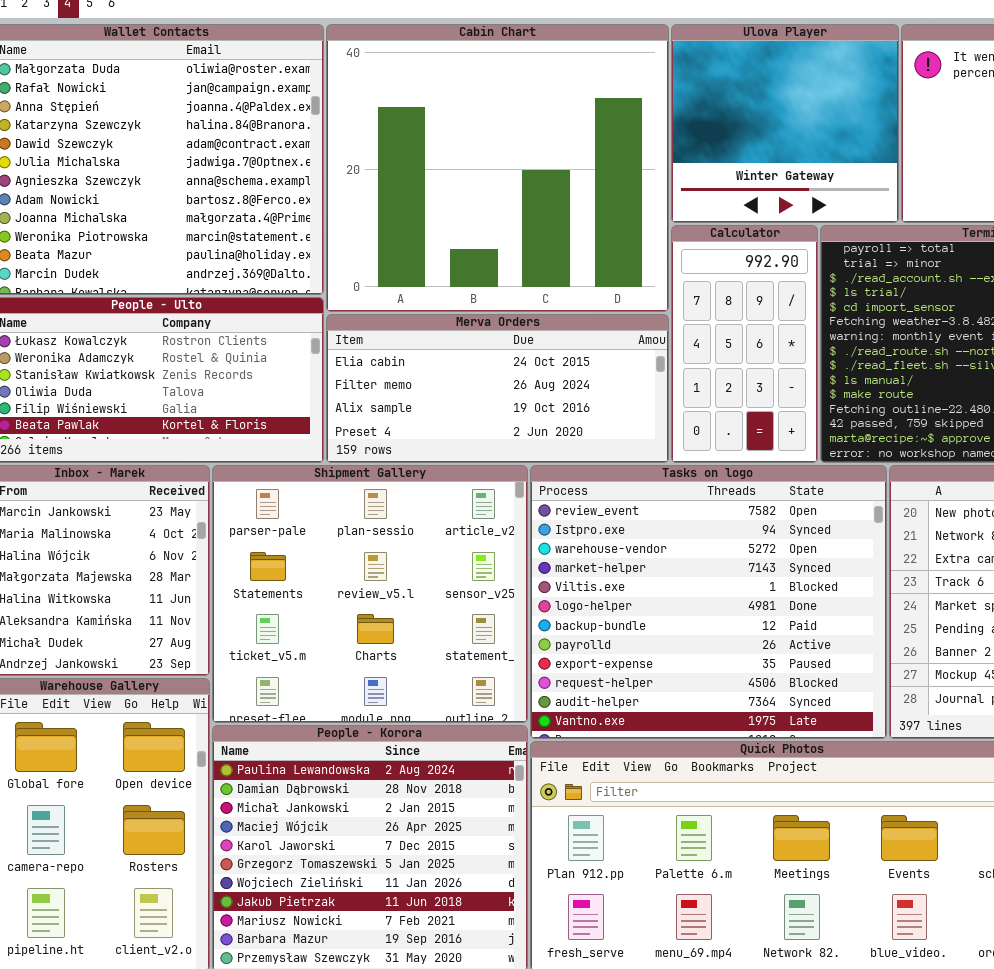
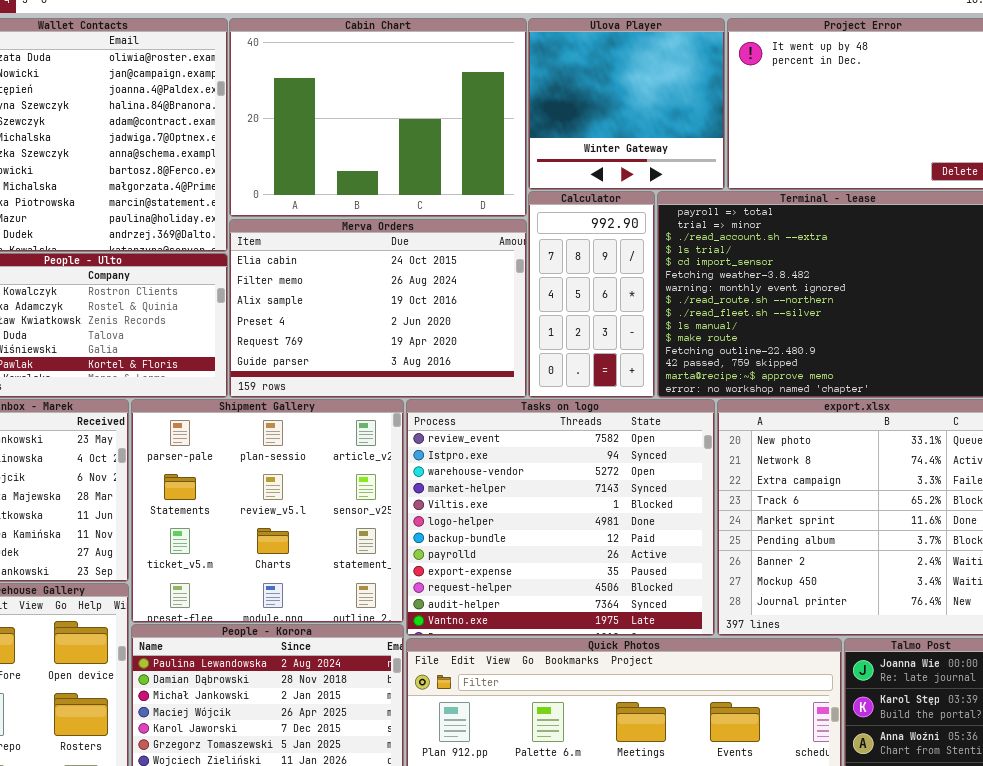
Cabin Chart: [326,24,669,312] -> [229,18,527,217], resized
Merva Orders: [326,314,669,463] -> [229,219,527,398], resized

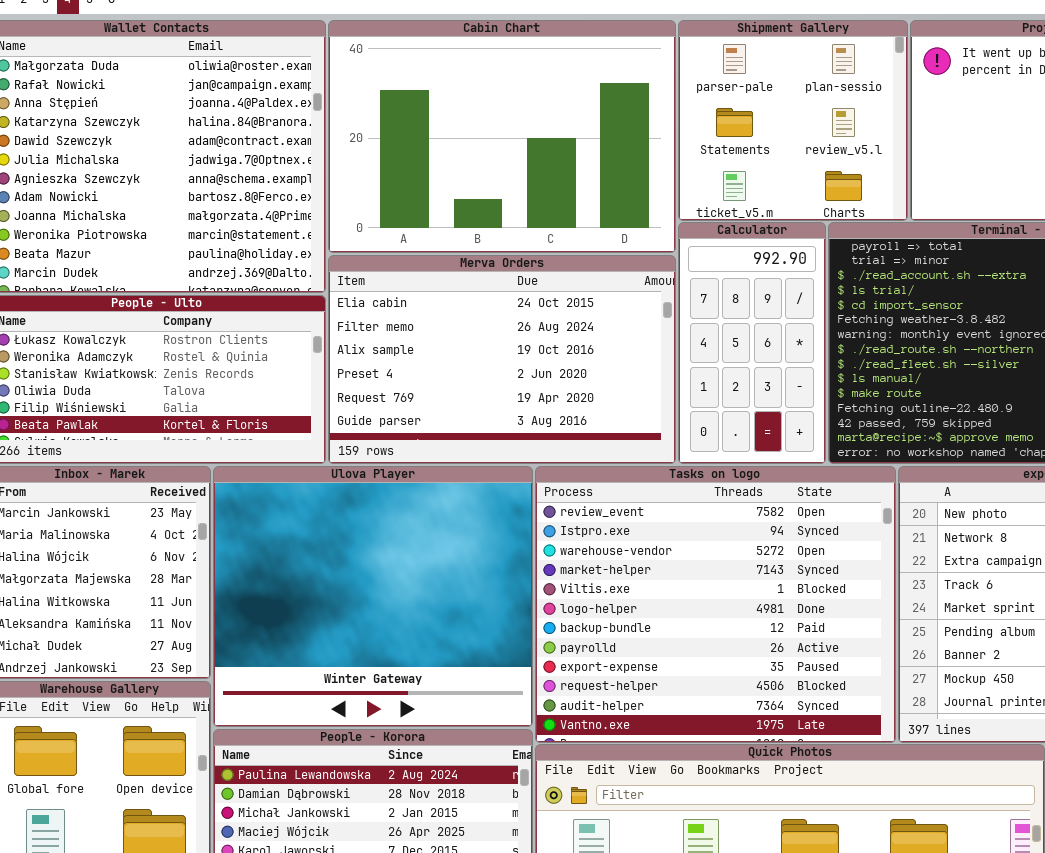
Ulova Player: [528,18,725,190] -> [213,466,533,727], moved, resized
Shipment Gallery: [131,399,404,623] -> [678,20,908,221], moved, resized

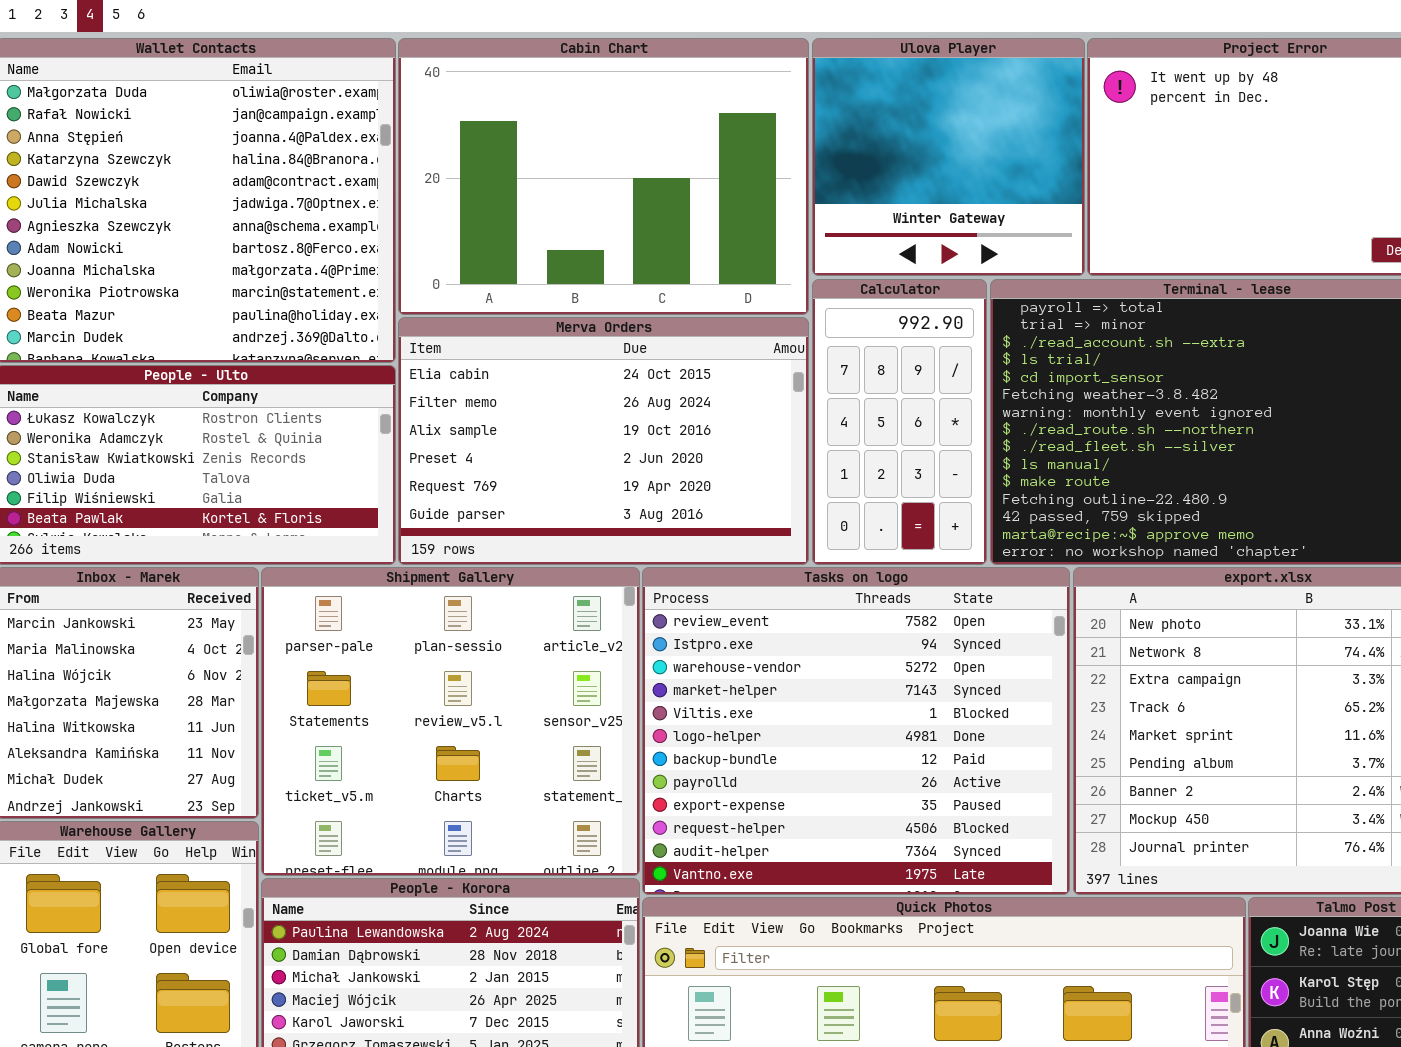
Shipment Gallery: [678,20,908,221] -> [261,567,640,876], moved, resized
Ulova Player: [213,466,533,727] -> [812,38,1085,276], moved, resized

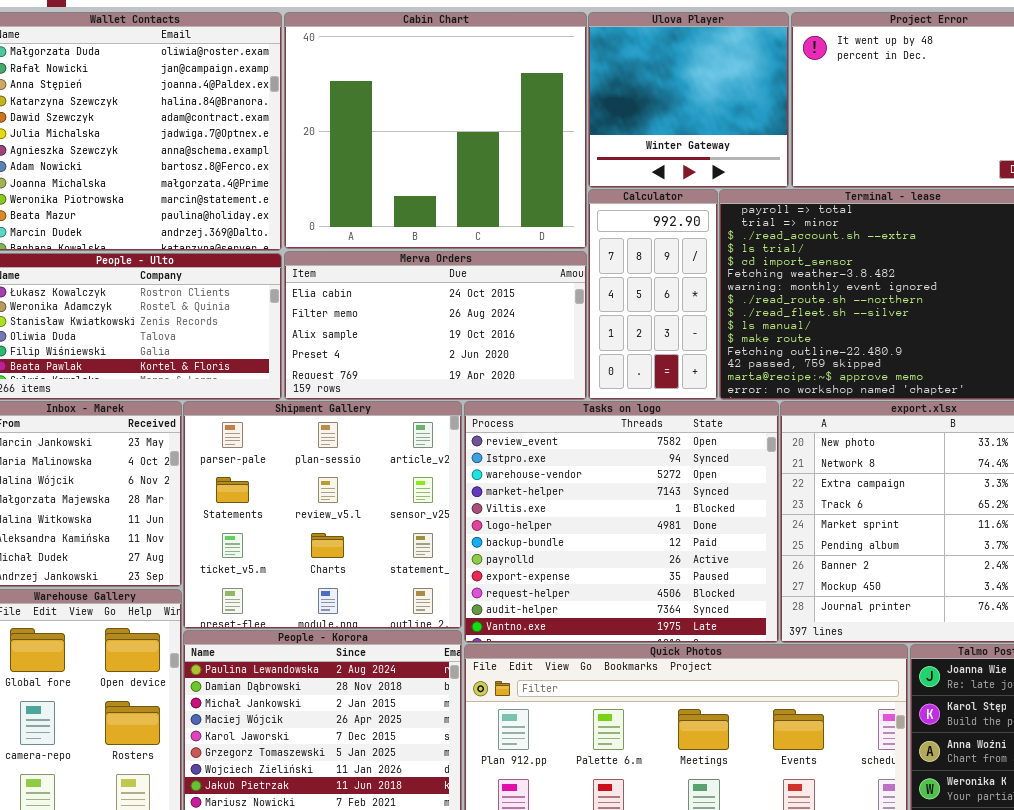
Cabin Chart: [398,38,809,315] -> [284,12,587,249], resized
Merva Orders: [398,317,809,565] -> [284,251,587,400], resized

